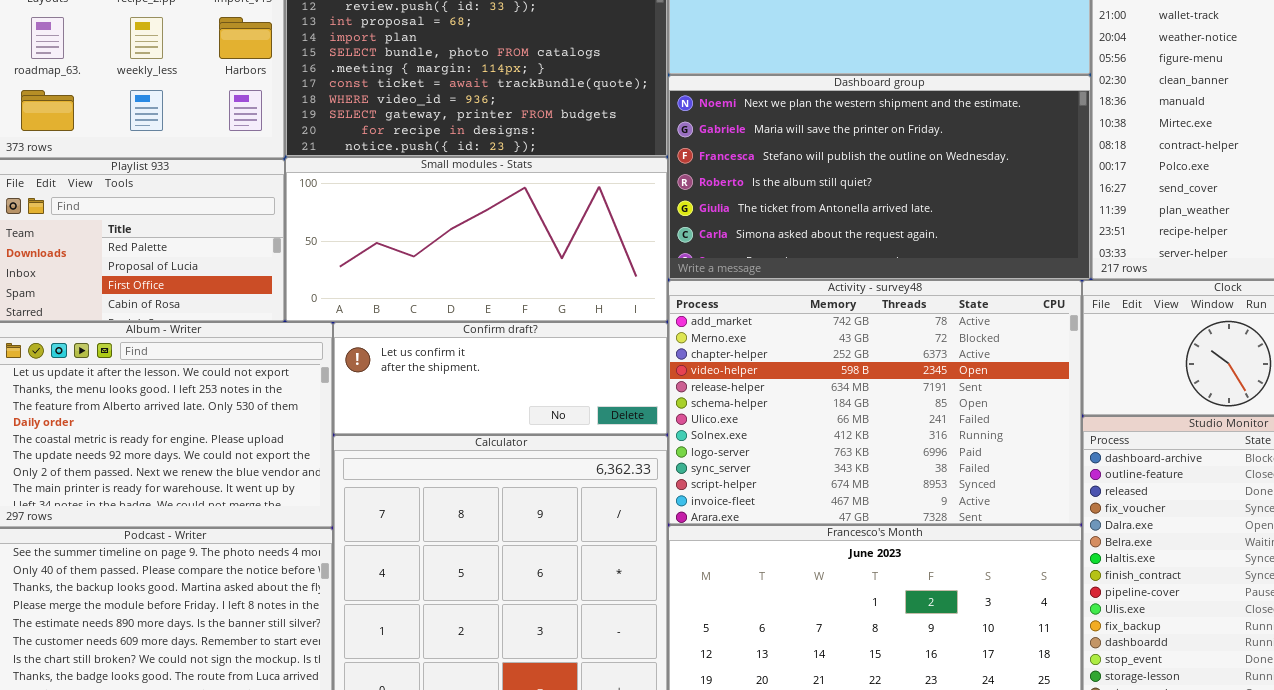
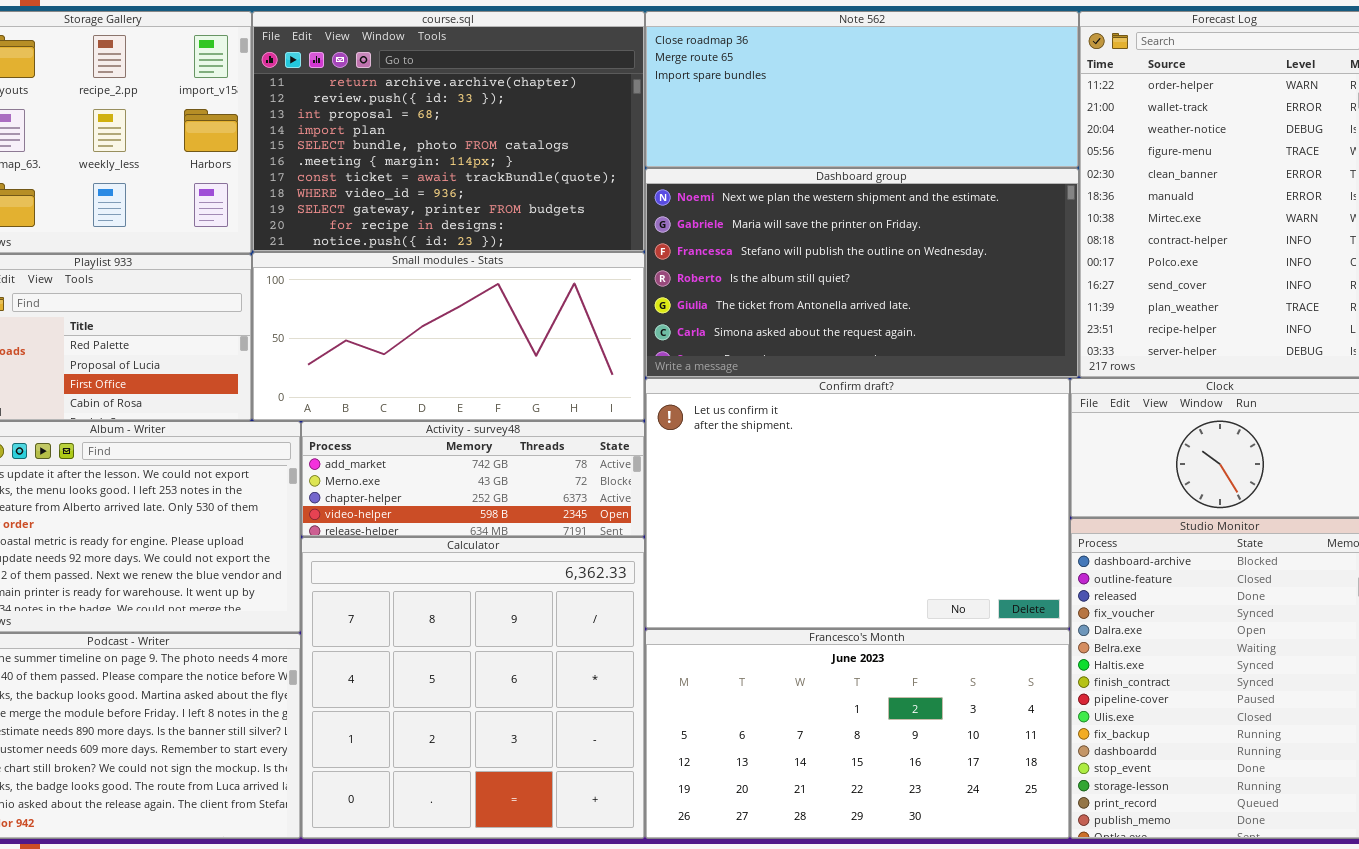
Activity - survey48: [668,280,1082,525] -> [301,421,645,537], moved, resized
Confirm draft?: [333,322,668,435] -> [645,378,1070,629], moved, resized

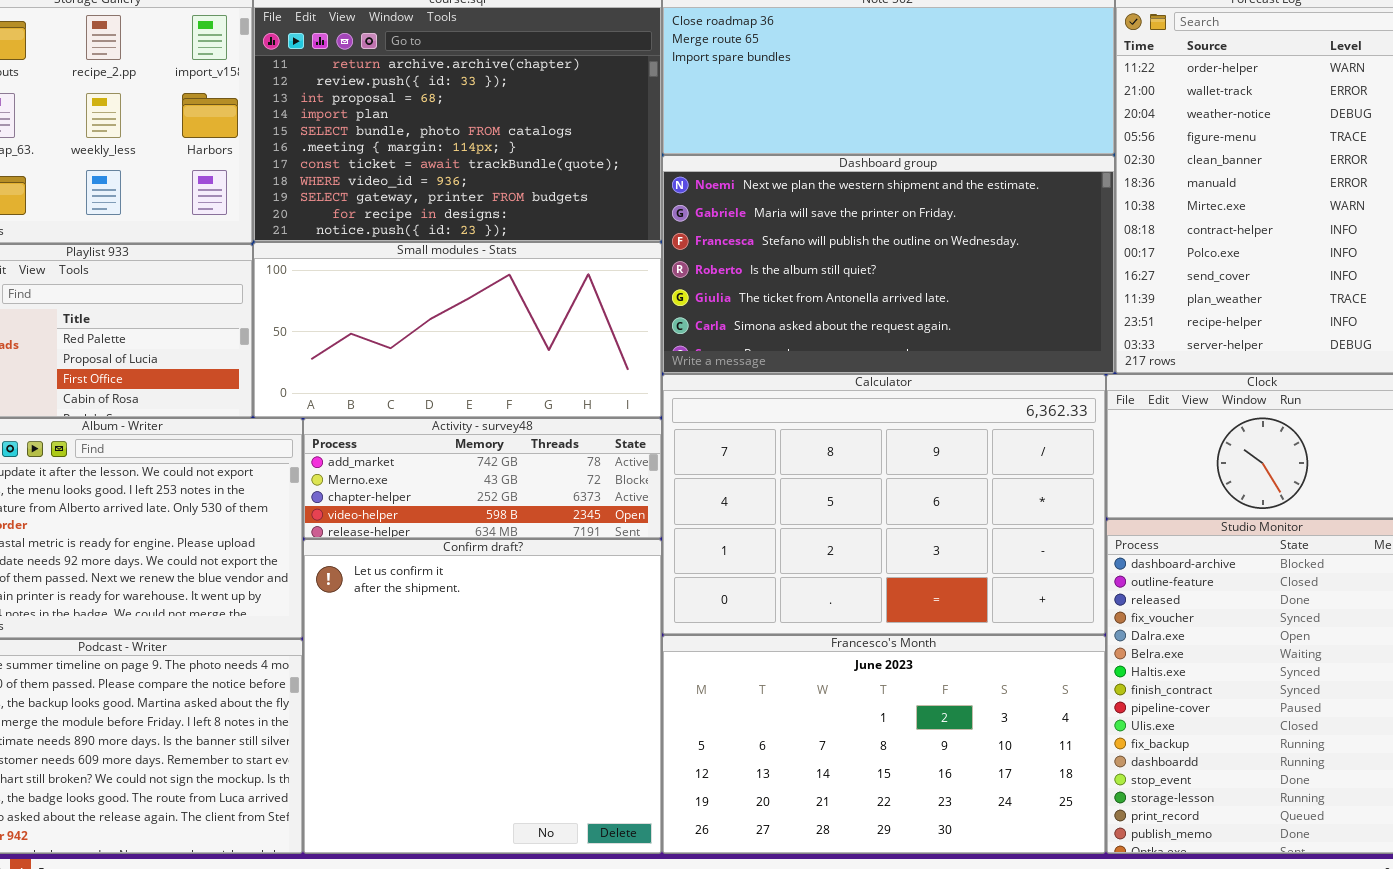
Confirm draft?: [645,378,1070,629] -> [303,539,662,854], moved, resized
Calculator: [301,537,645,839] -> [662,374,1106,635], moved, resized

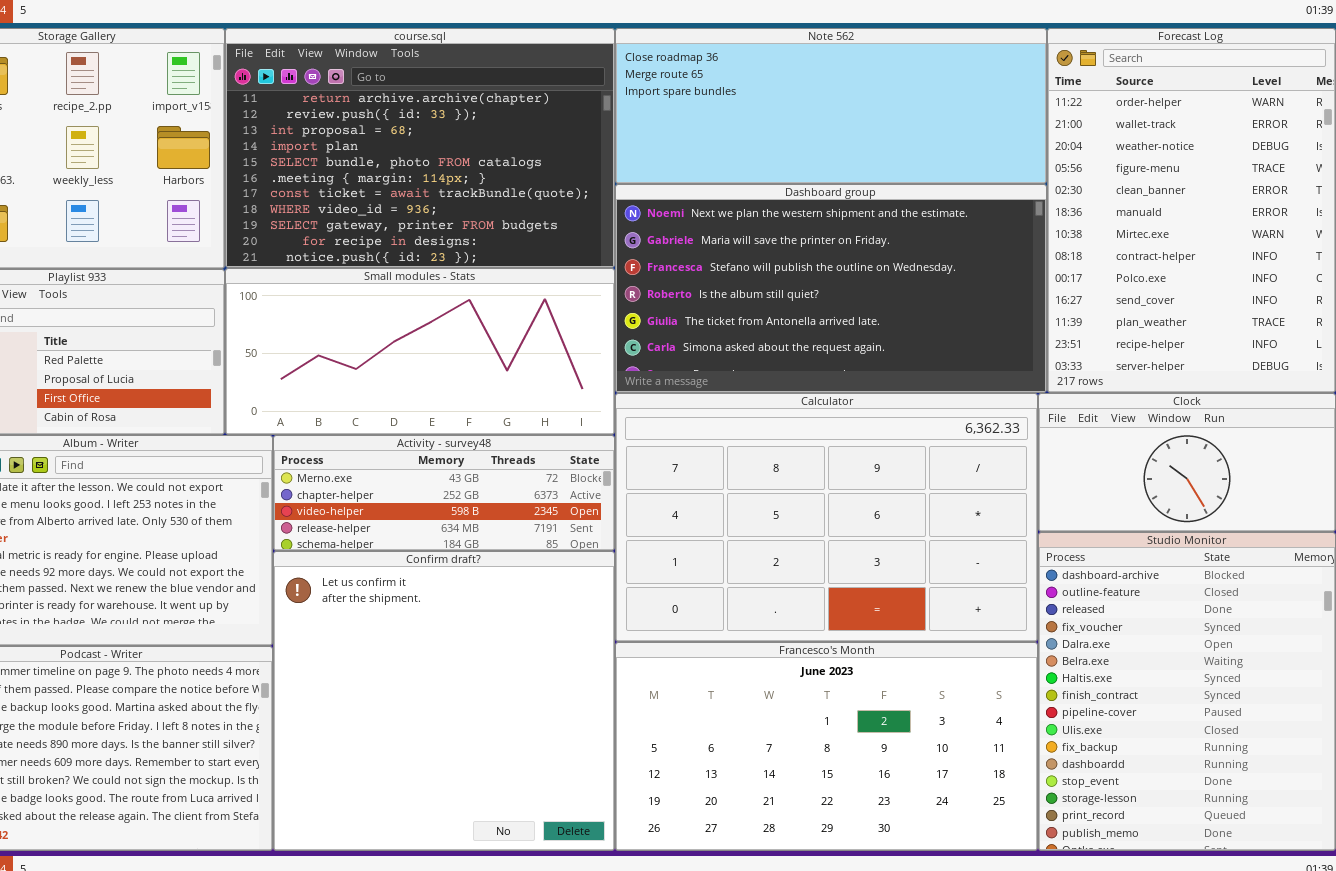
Activity - survey48: [303,418,662,539] -> [273,435,615,551], scrolled down 1 row

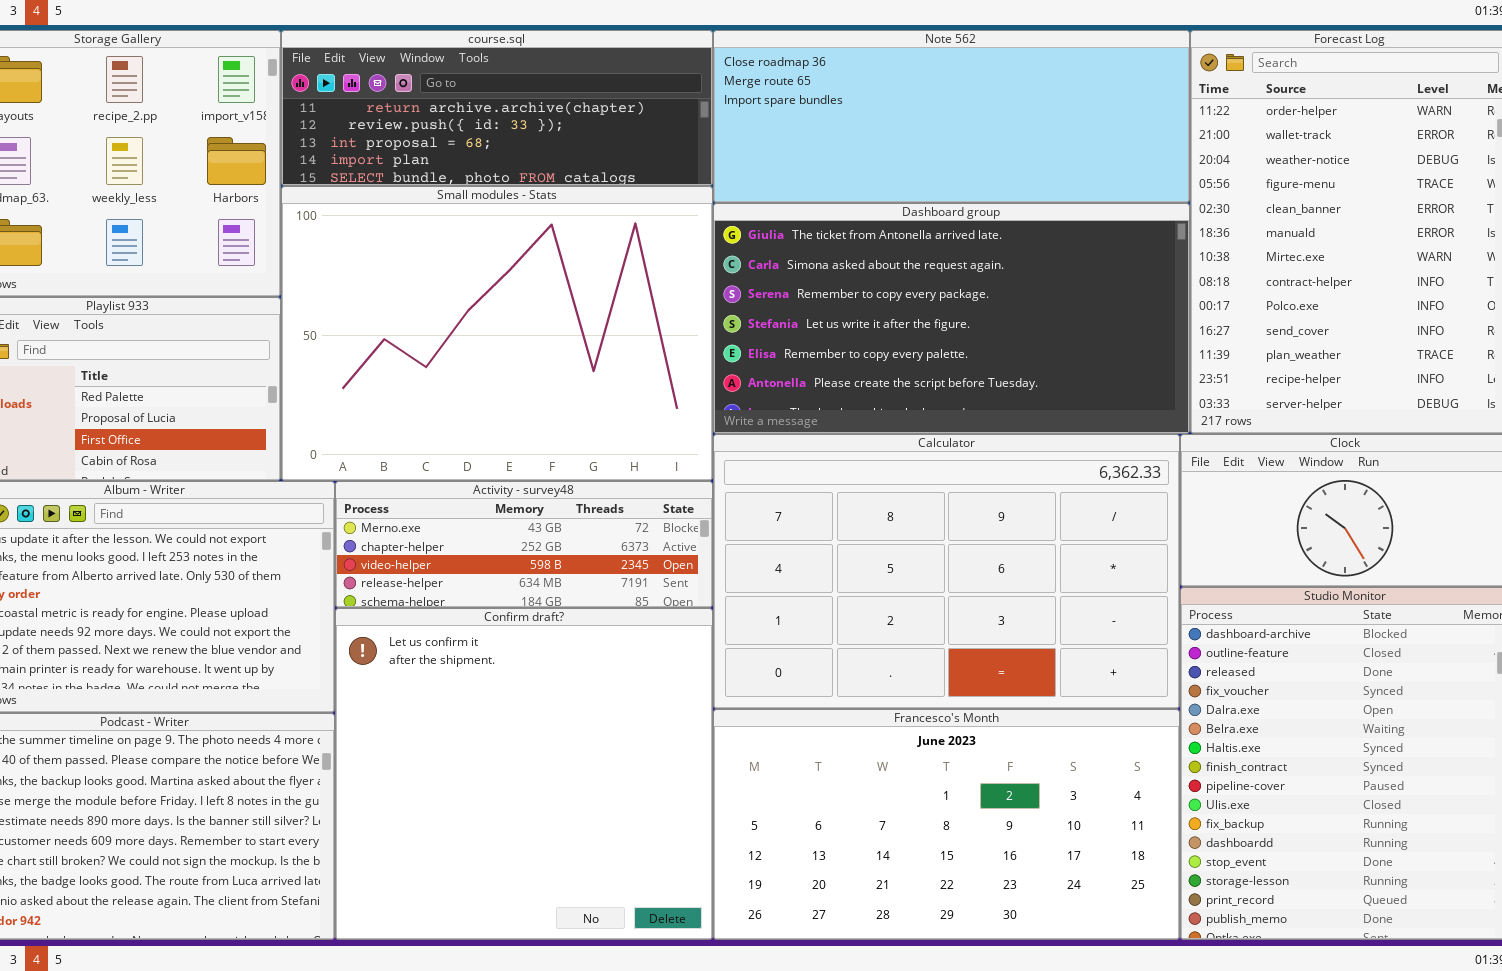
course.sql: [225,28,615,268] -> [281,30,713,186], resized
Dashboard group: [615,184,1047,393] -> [713,203,1190,434], scrolled down 4 rows
Small modules - Stats: [225,268,615,435] -> [281,186,713,481], resized

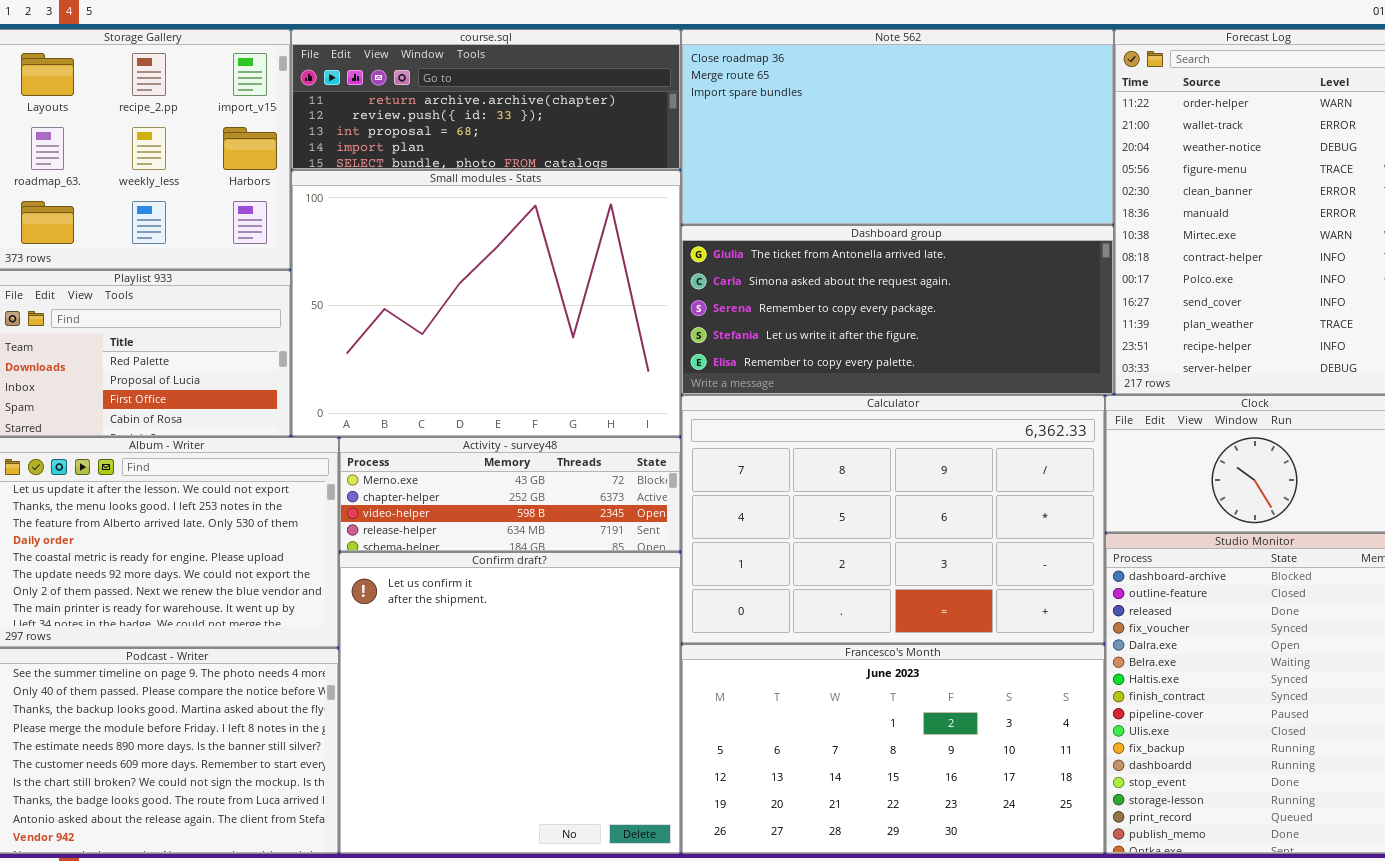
Note 562: [713,30,1190,203] -> [681,29,1114,225], resized
Dashboard group: [713,203,1190,434] -> [681,225,1114,395], resized

